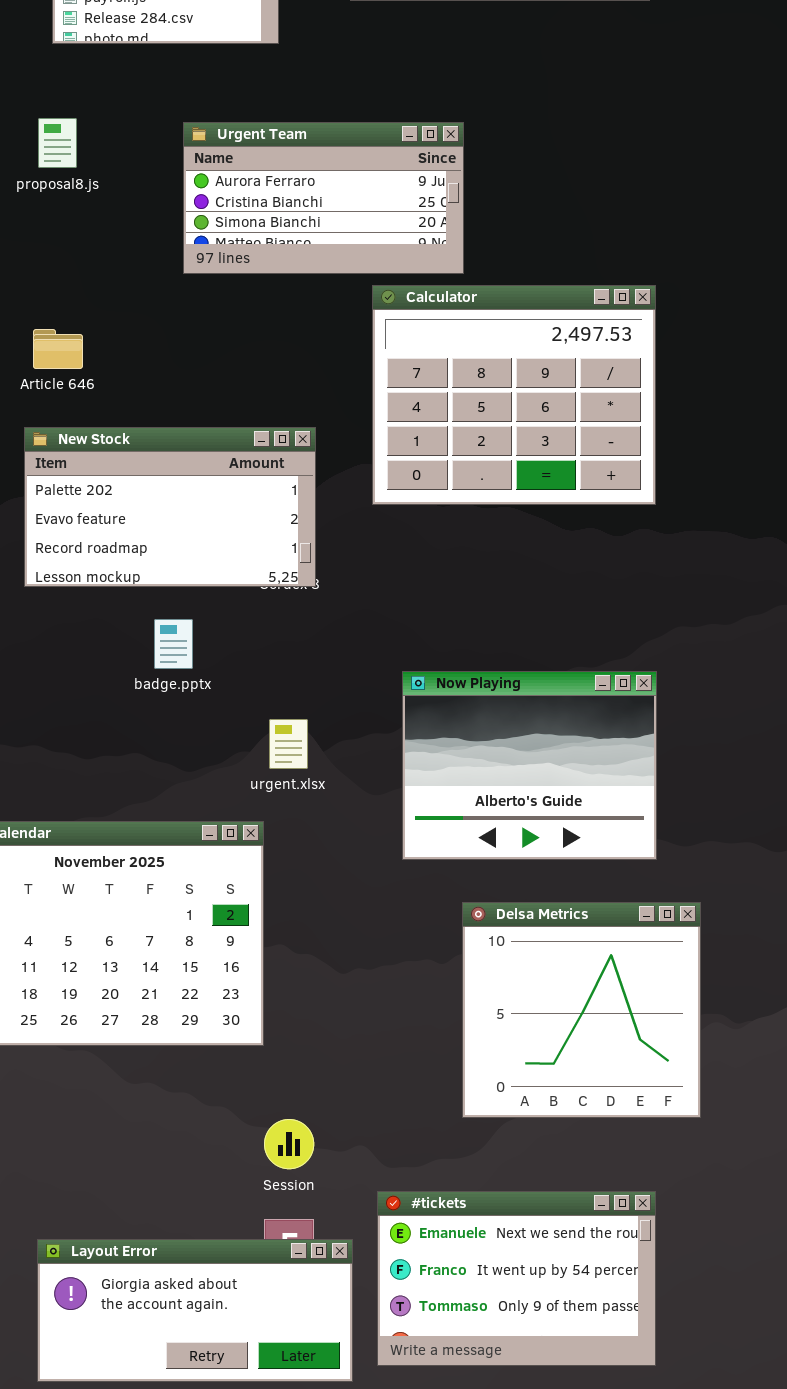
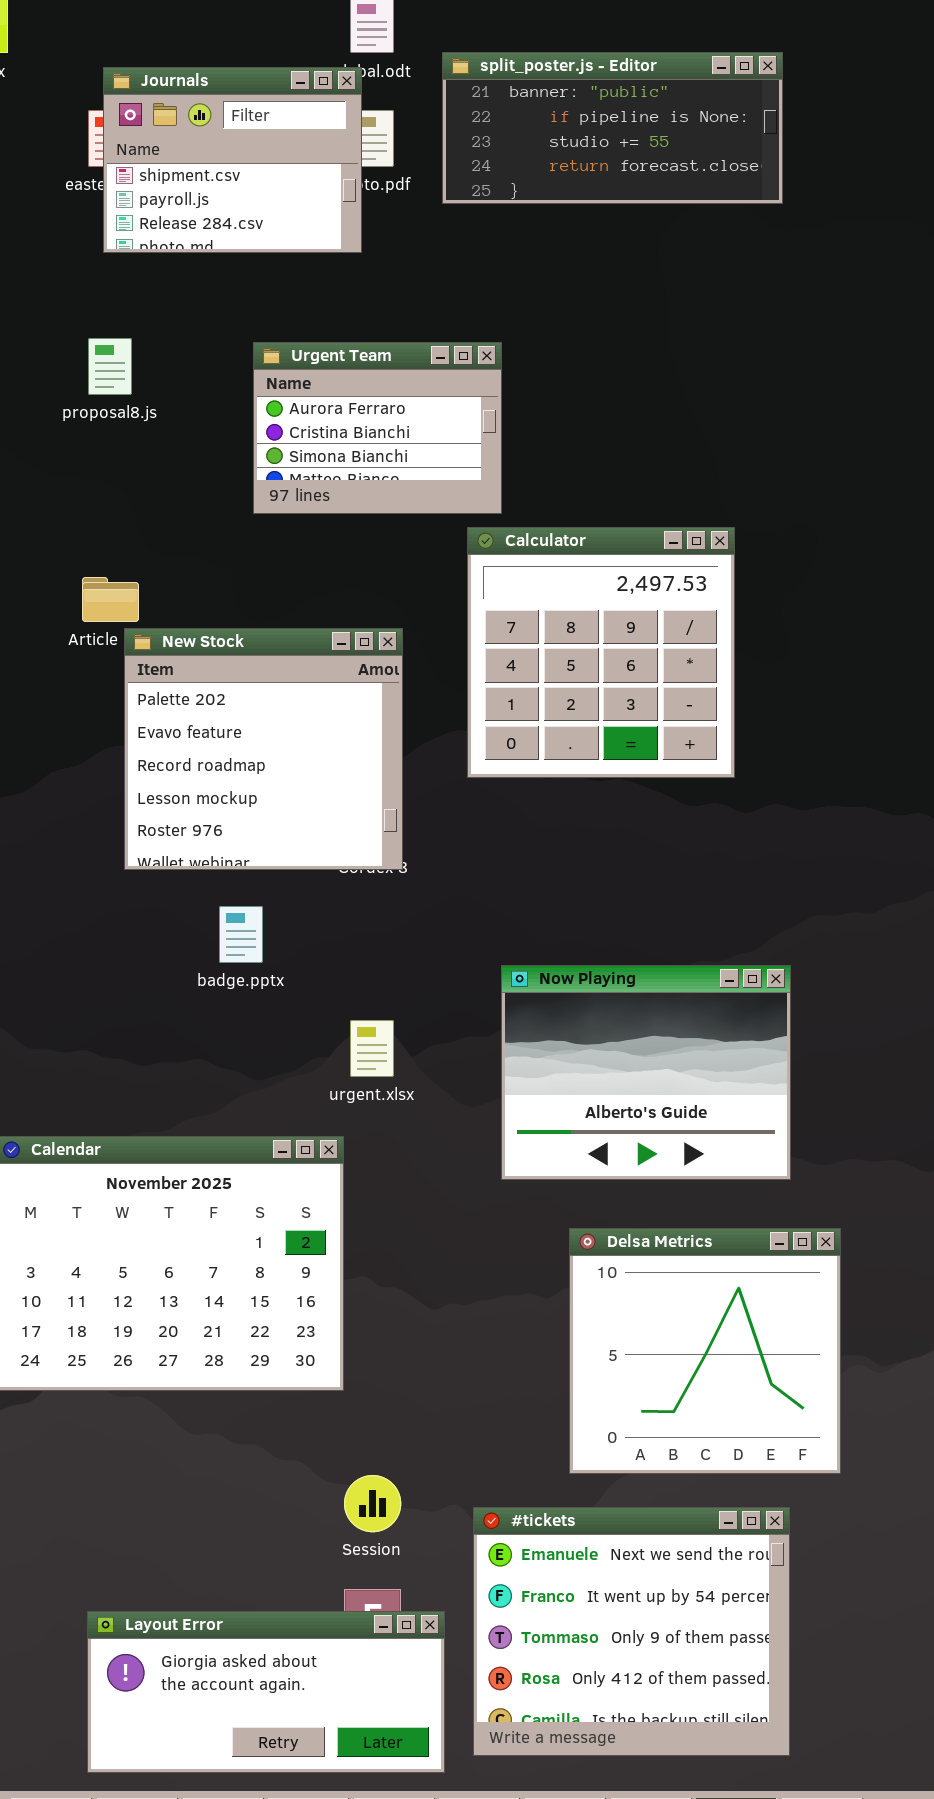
Urgent Team: [183,122,464,274] -> [253,342,502,514], resized
Calculator: [372,285,656,505] -> [467,527,735,778], resized
New Stock: [24,427,316,587] -> [124,628,403,870], resized
#tickets: [377,1191,656,1366] -> [473,1507,790,1756], resized

